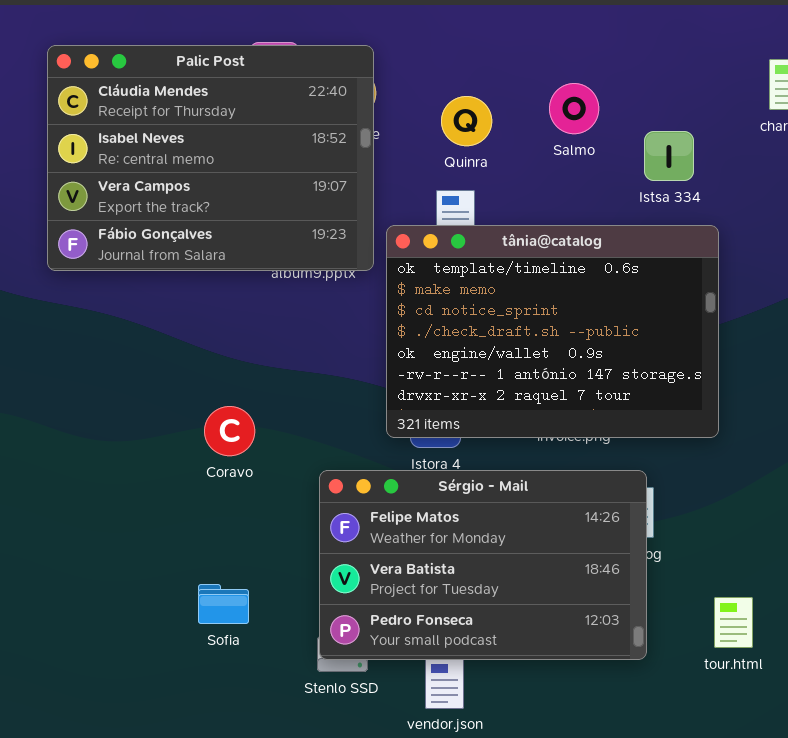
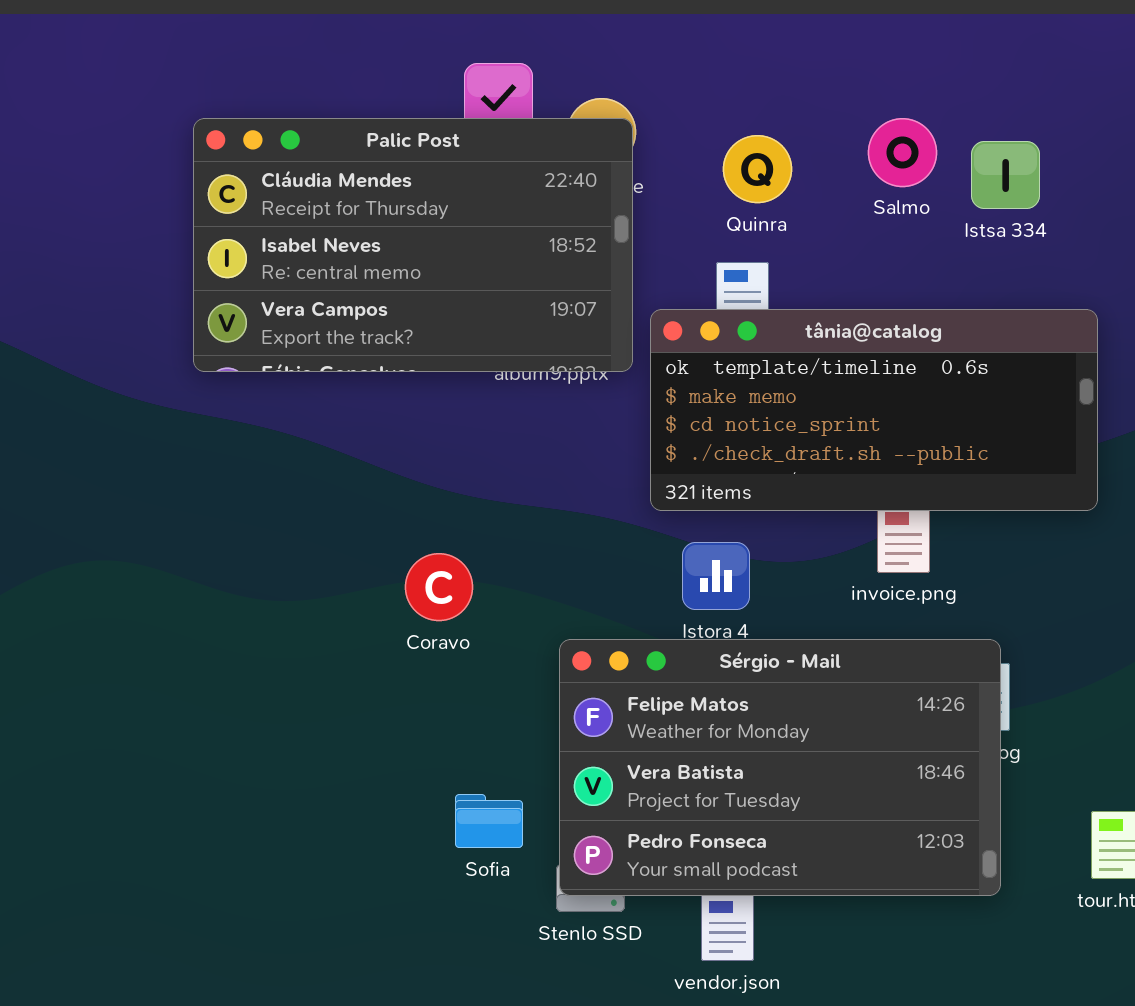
Palic Post: [47,45,374,271] -> [193,118,633,372], resized
Istsa 334: [644,131,694,181] -> [971,141,1040,209], moved
tânia@catalog: [386,225,719,438] -> [650,309,1098,511], resized
Sofia: [198,584,249,624] -> [455,794,523,848], moved

